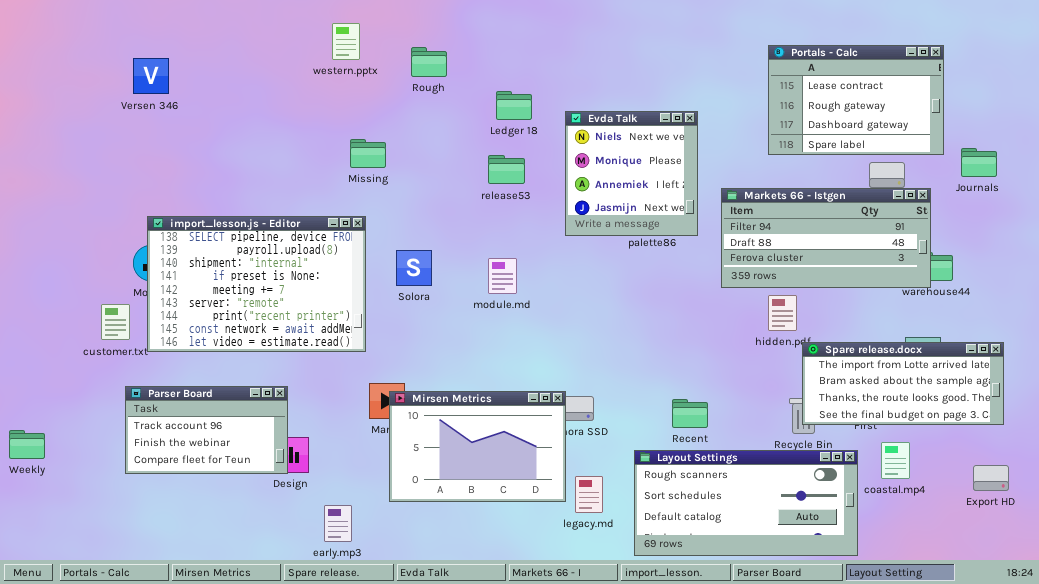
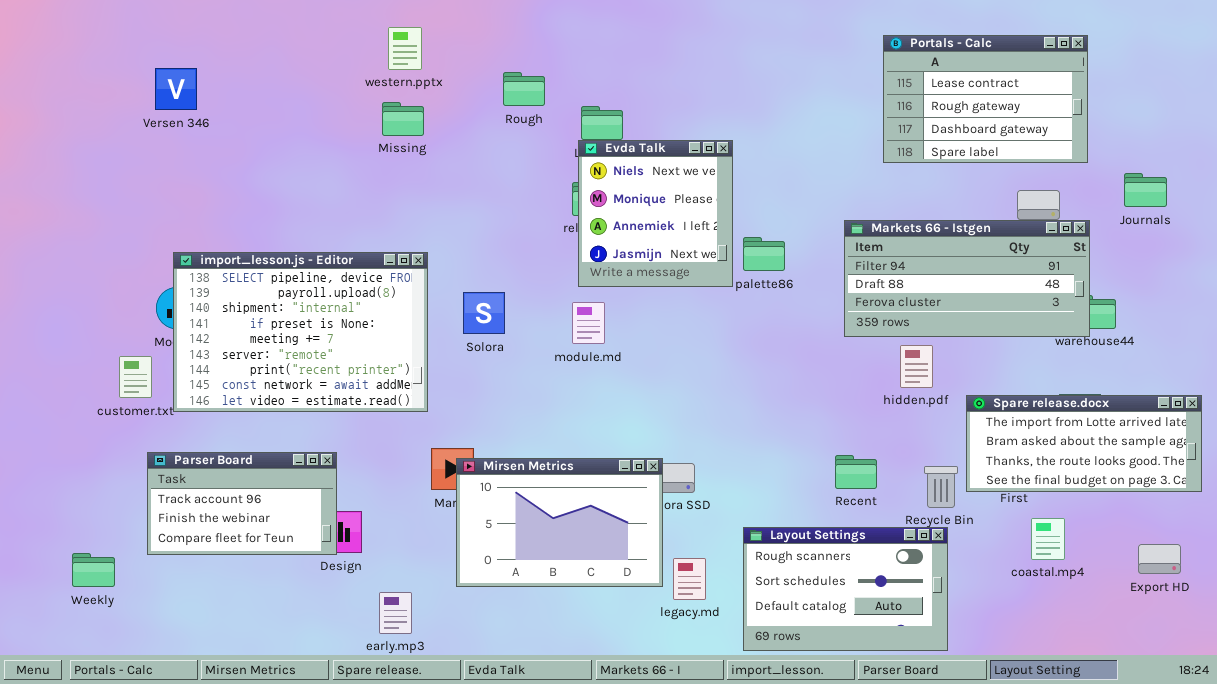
Portals - Calc: [768,45,944,155] -> [883,35,1088,163], moved
Rough: [411,47,447,77] -> [503,72,545,106], moved
Evda Talk: [565,111,698,236] -> [578,140,733,287], moved
Missing: [350,139,386,168] -> [382,102,424,136], moved
Spare release.docx: [802,342,1004,425] -> [966,395,1202,492], moved
Recent: [672,399,708,428] -> [835,455,877,489], moved
Weekly: [9,430,45,459] -> [72,553,115,587], moved
Layout Settings: [634,450,858,556] -> [743,527,948,651], resized

